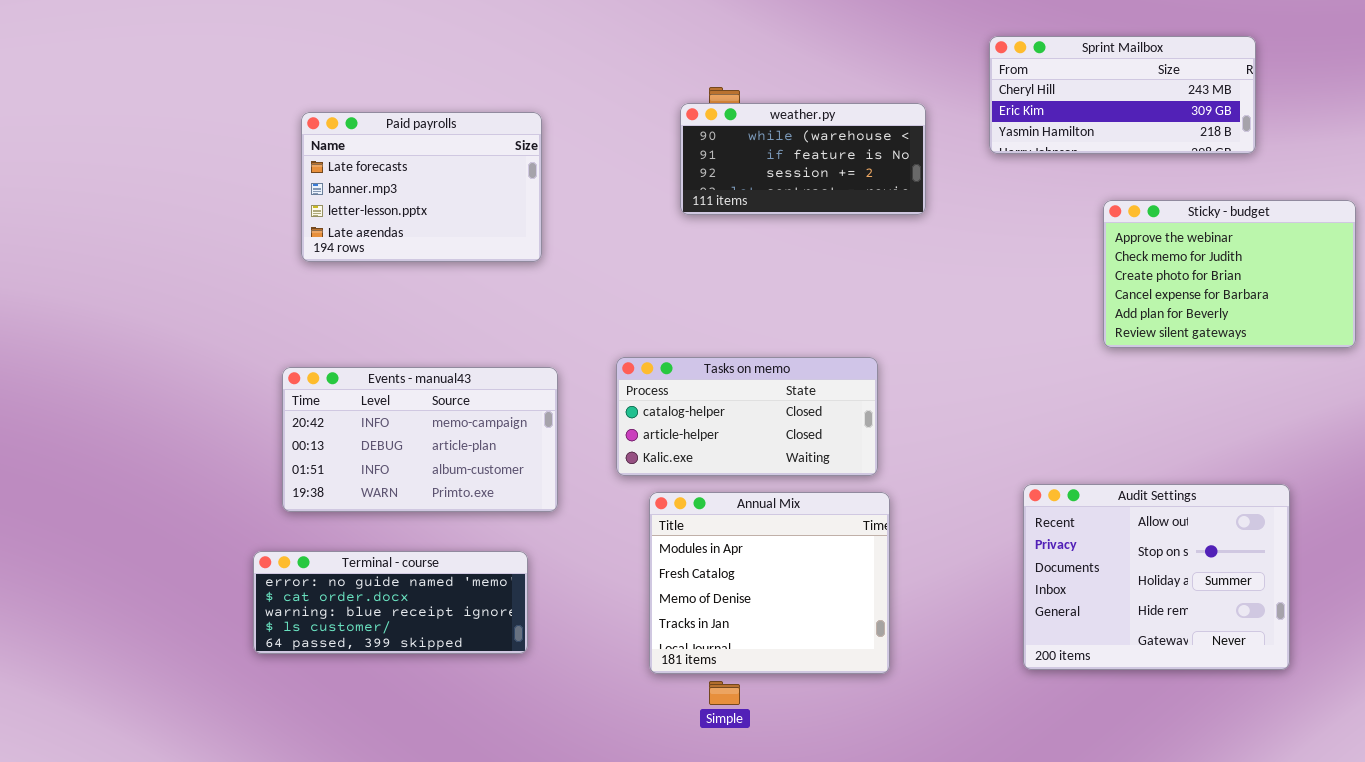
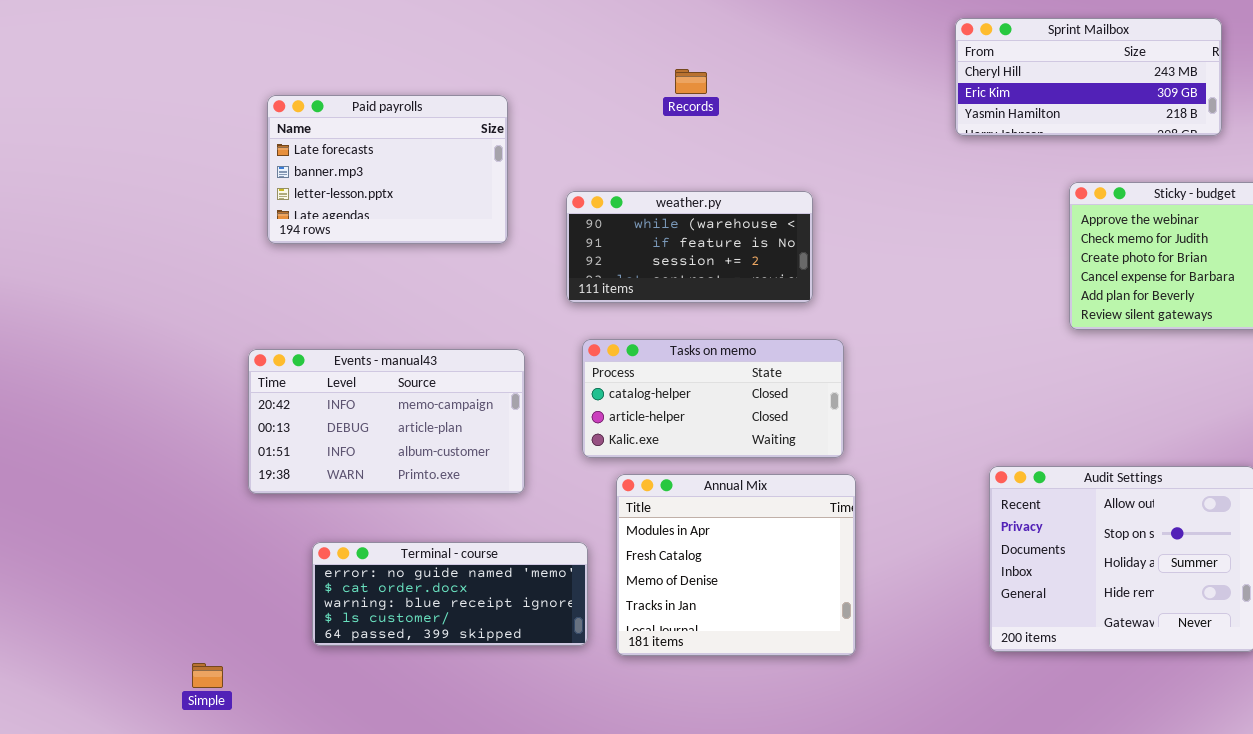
weather.py: [680,103,926,215] -> [566,191,813,303], moved
Terminal - course: [253,551,528,654] -> [312,542,588,646], moved
Simple: [709,681,740,705] -> [192,663,223,688], moved

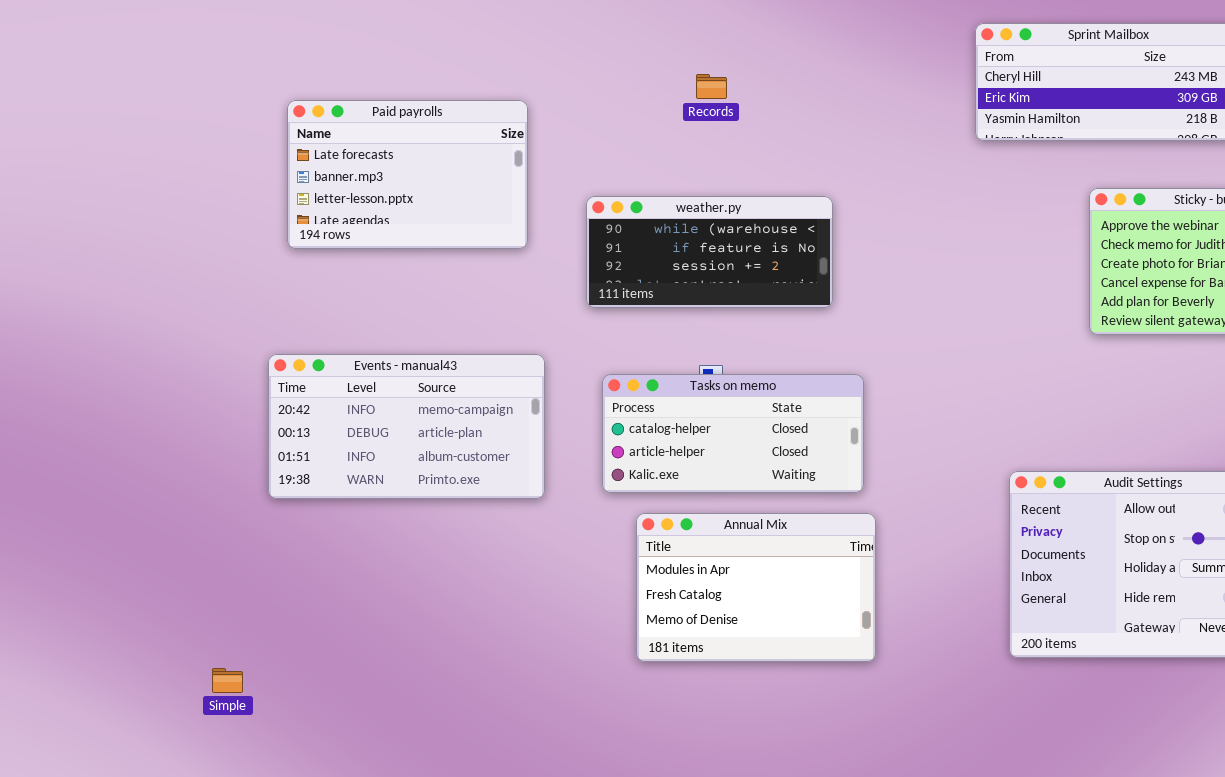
Tasks on memo: [582,339,844,458] -> [602,374,864,493], moved
Annual Mix: [616,474,856,656] -> [636,513,876,662], resized
Terminal - course: [312,542,588,646] -> none, closed

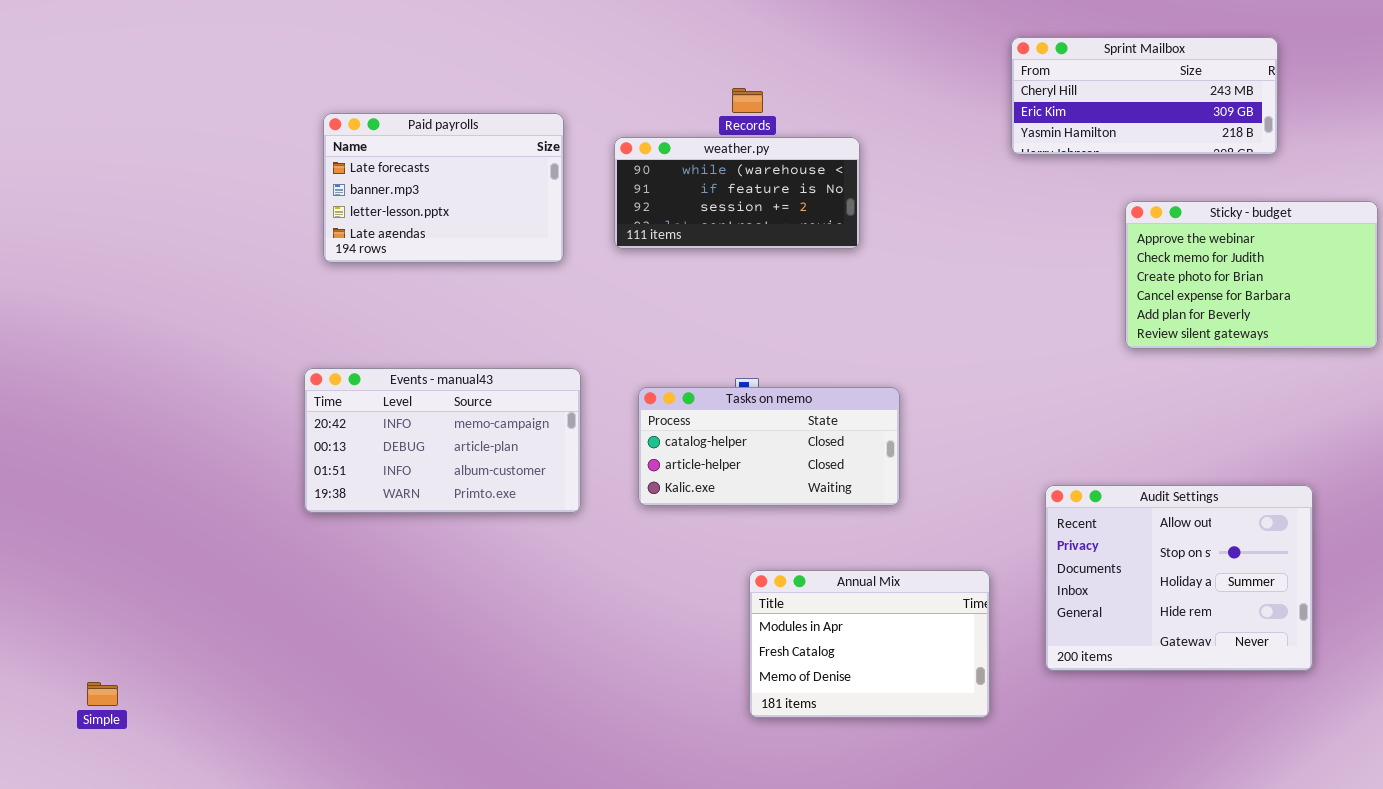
weather.py: [586,196,833,308] -> [614,137,860,249], moved
Annual Mix: [636,513,876,662] -> [749,570,990,718], moved
Simple: [212,668,243,693] -> [87,682,118,706], moved

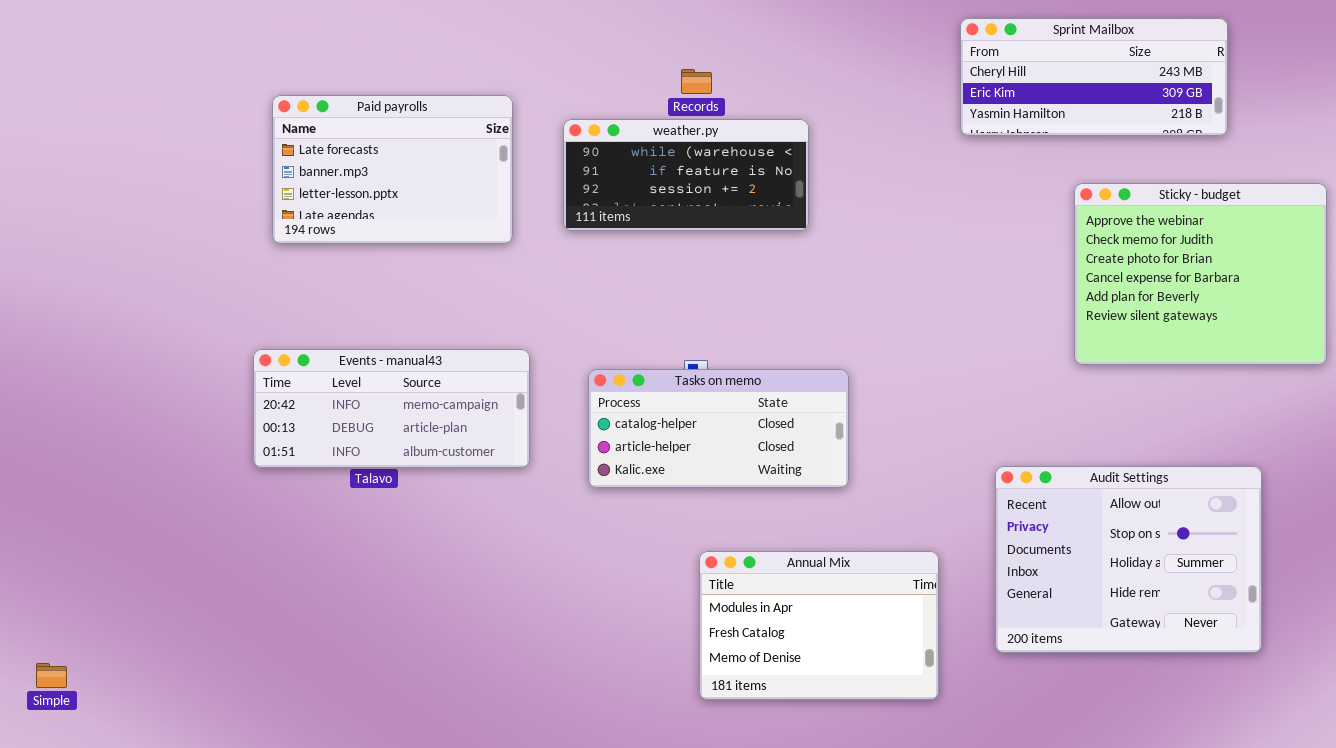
Sticky - budget: [1125,201,1378,349] -> [1074,183,1327,365], resized
Events - manual43: [304,368,581,513] -> [253,349,530,468], resized

